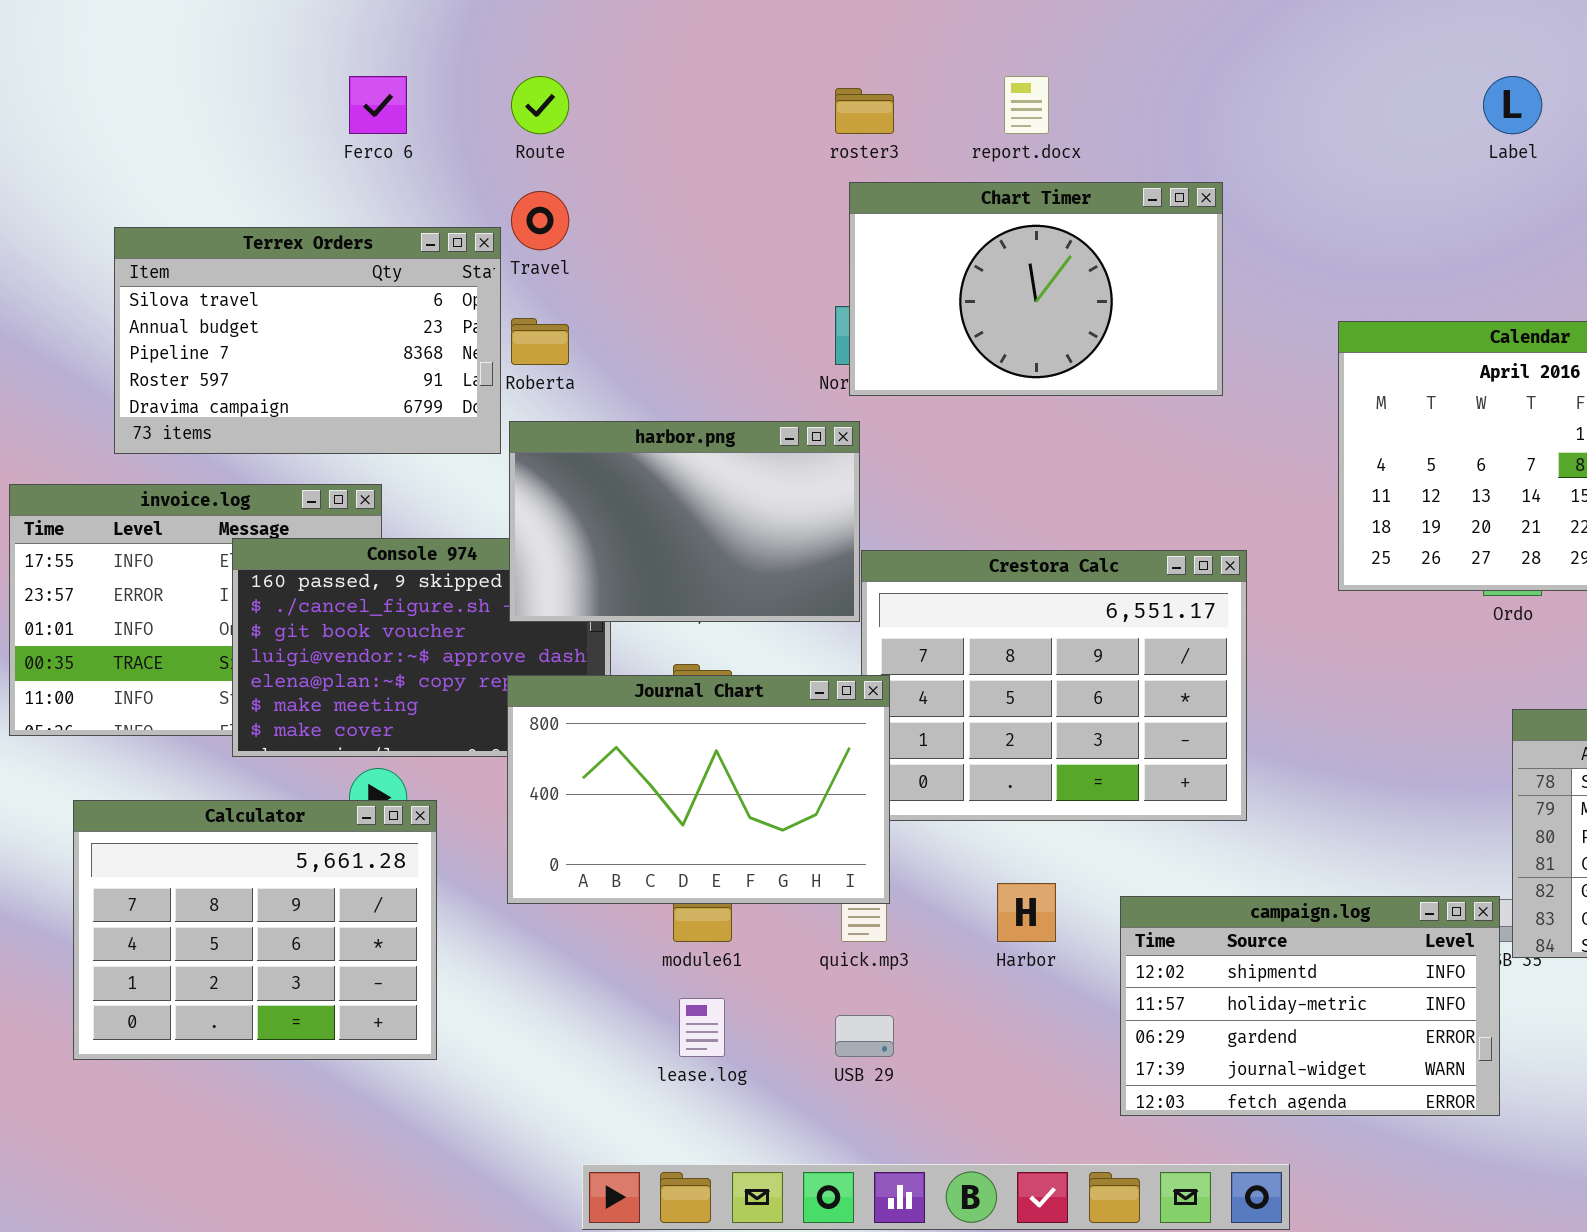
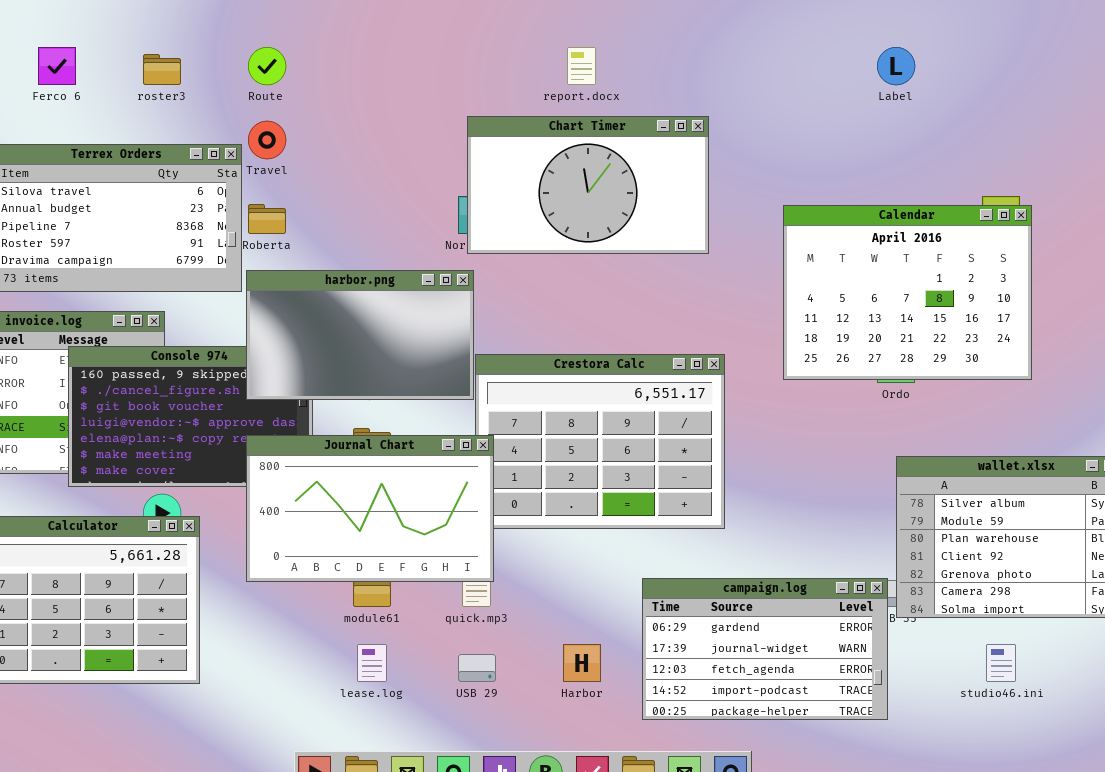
Ferco 6: [349,76,407,134] -> [38,47,76,85], moved
roster3: [835,88,894,134] -> [143,54,181,85], moved
Harbor: [997,883,1056,942] -> [563,644,601,682], moved
campaign.log: [1120,896,1500,1116] -> [642,578,888,720], scrolled down 2 rows

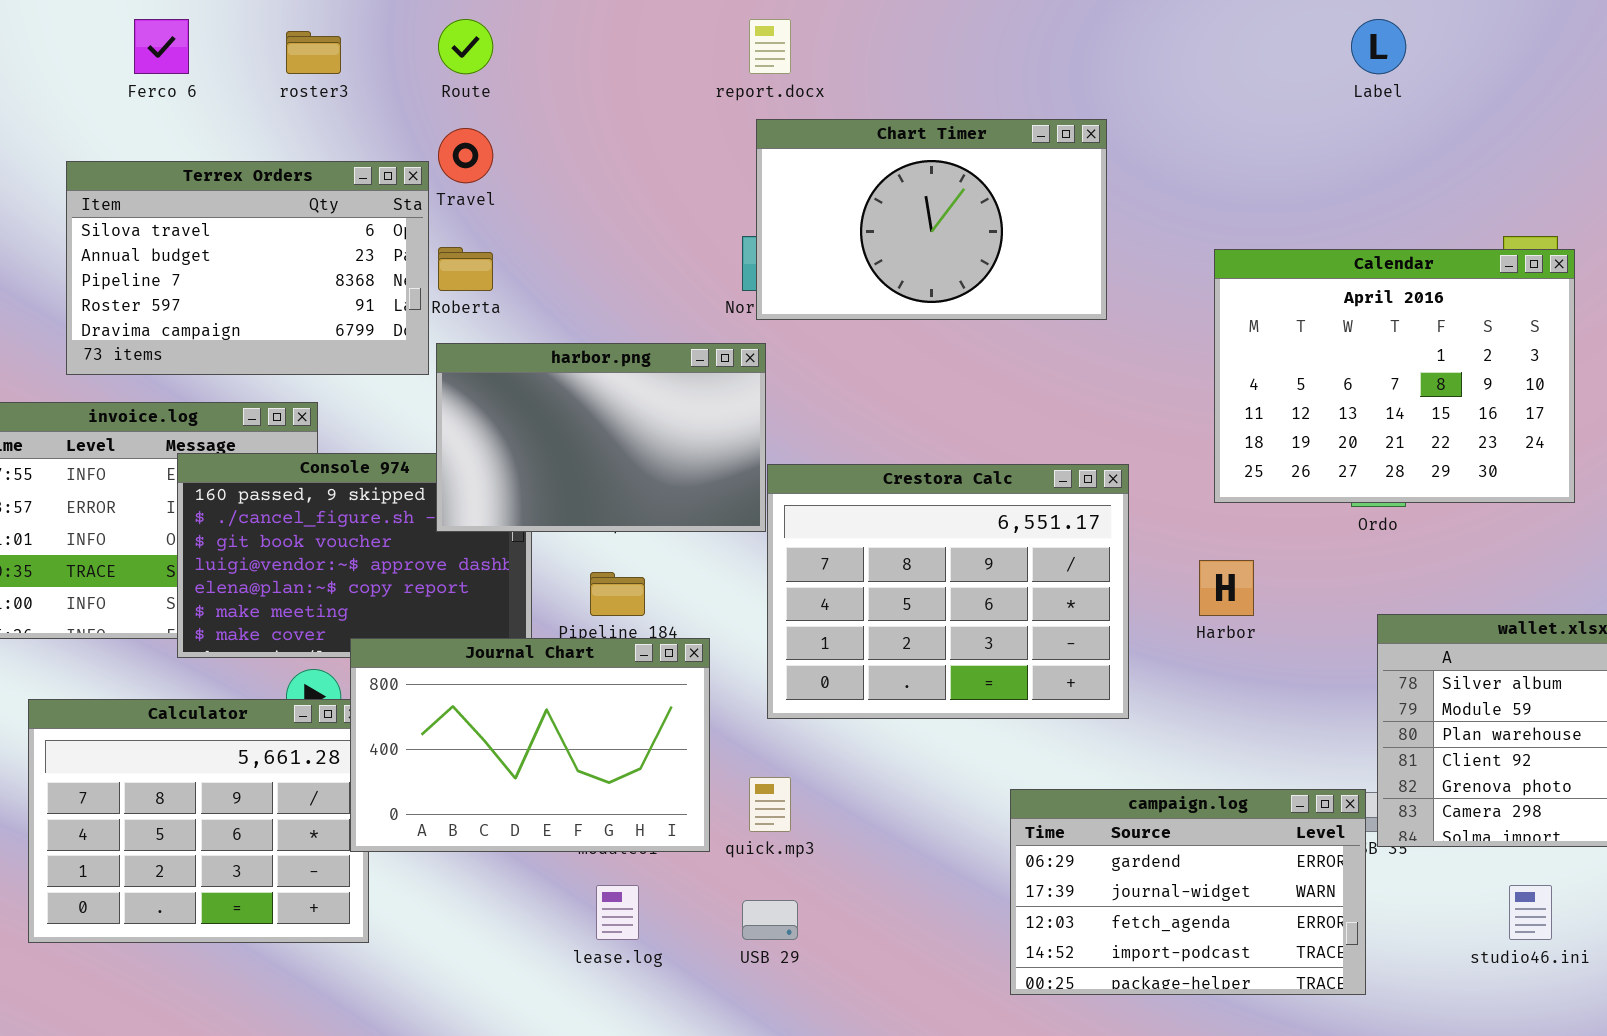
report.docx: [567,47,596,85] -> [749,19,791,74], moved
Journal Chart: [246,435,494,582] -> [350,638,710,852], moved
Harbor: [563,644,601,682] -> [1199,560,1254,616], moved

